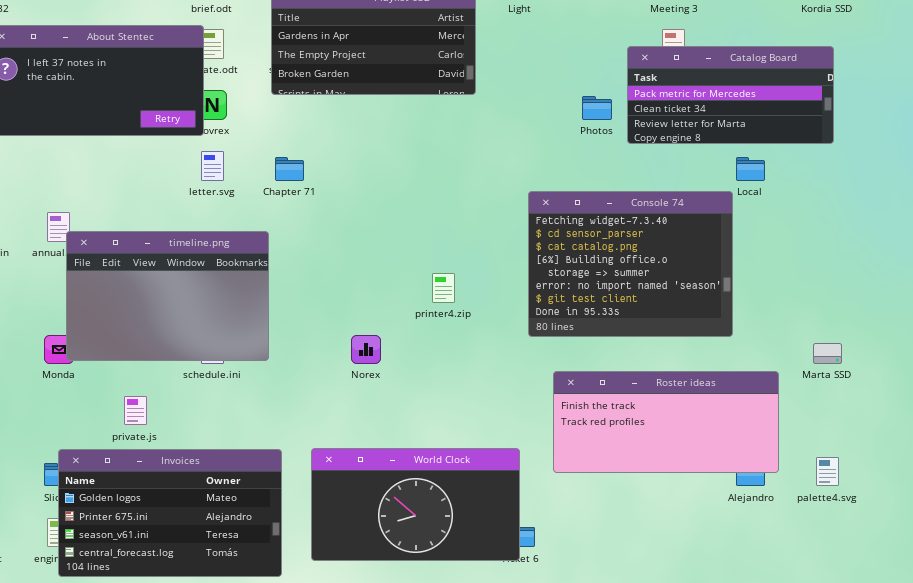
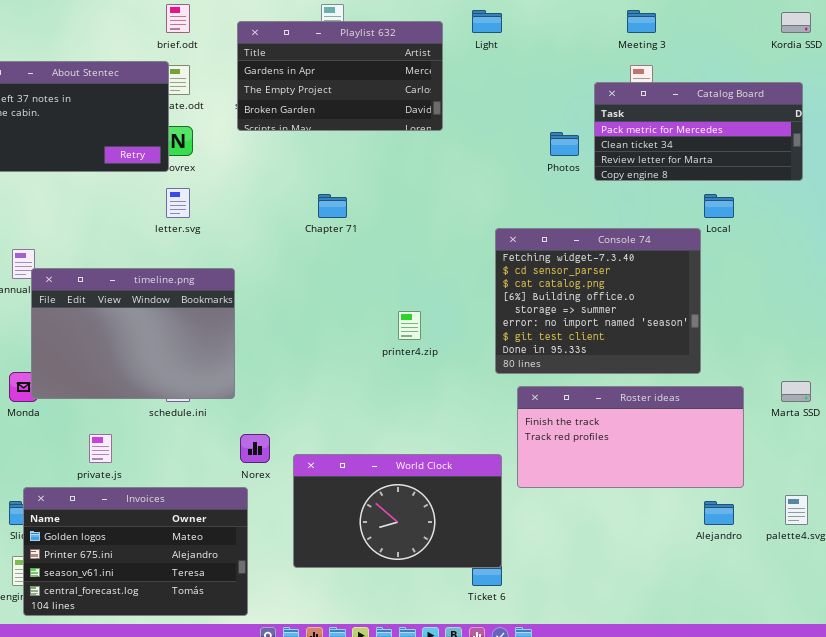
Chapter 71: [275,157,304,181] -> [318,194,347,218], moved
Norex: [351,335,381,364] -> [240,434,270,463], moved
Roster ideas: [553,371,779,473] -> [517,386,744,488], moved
World Clock: [311,448,520,561] -> [293,454,502,568], moved

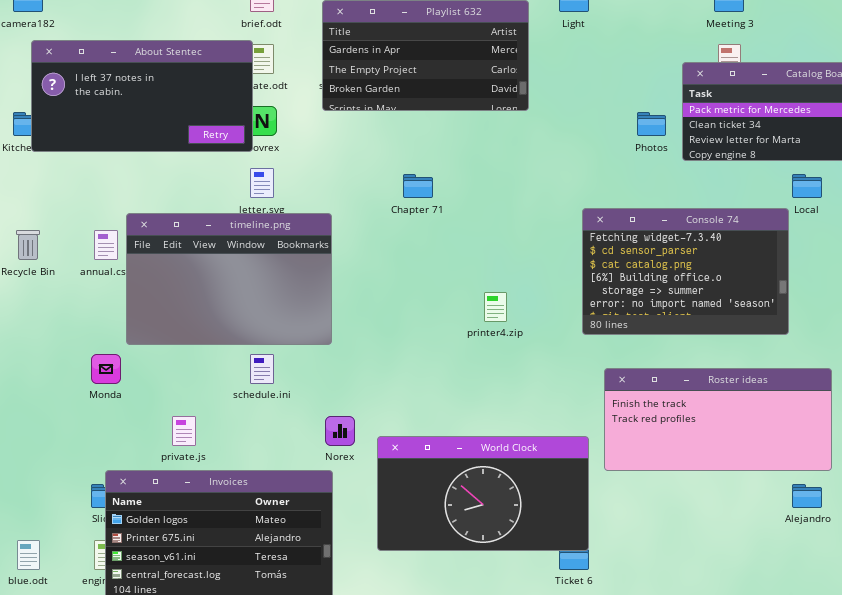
Console 74: [495,228,701,374] -> [582,208,789,335], resized
timeline.png: [31,268,235,399] -> [126,213,332,345], moved

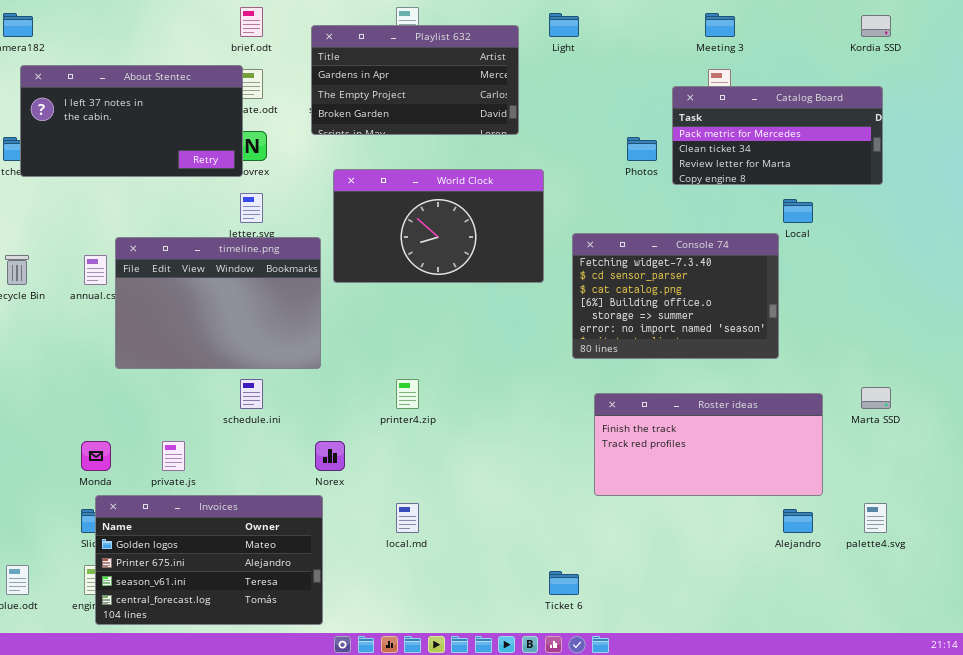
printer4.zip: [484,292,507,322] -> [396,379,419,409], moved
Monda: [91,354,121,384] -> [81,441,111,471], moved
World Clock: [377,436,589,551] -> [333,169,544,283], moved

